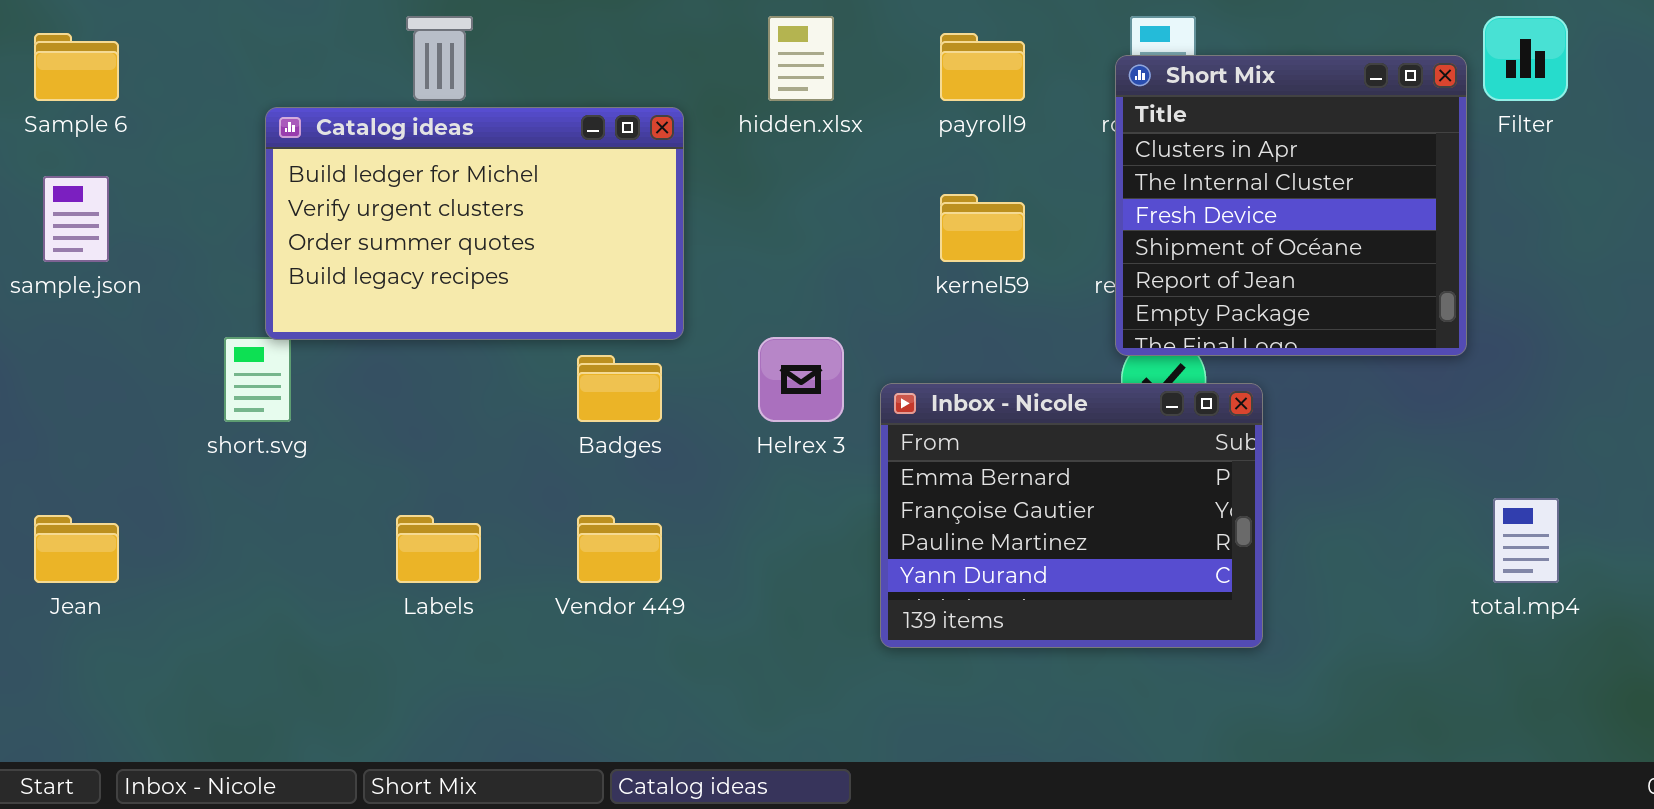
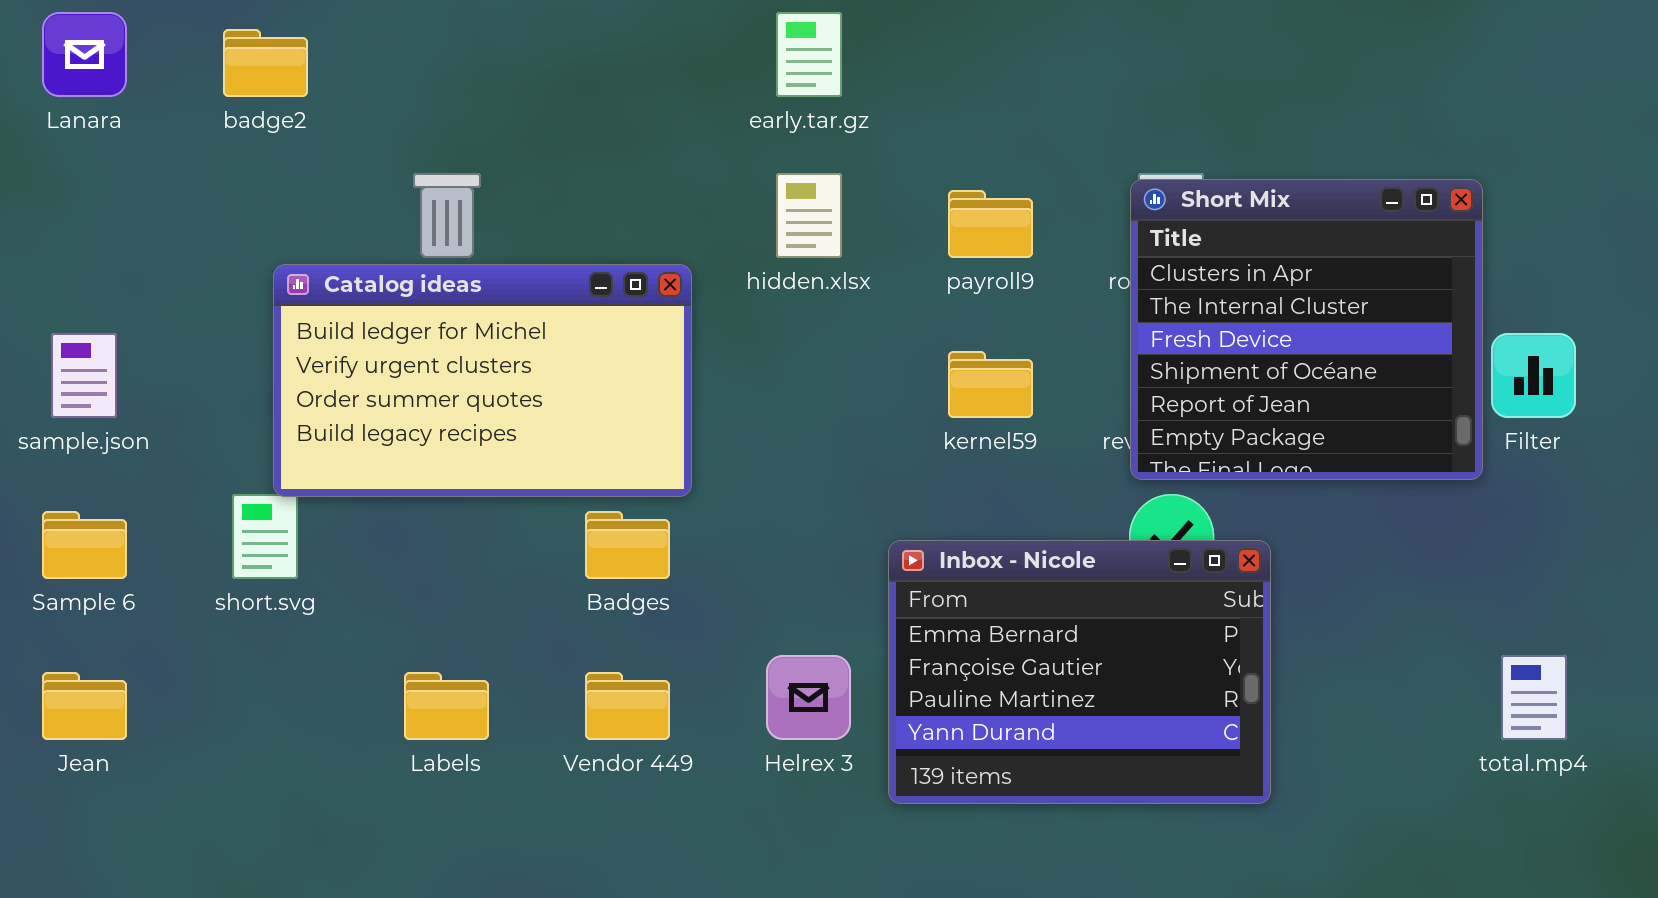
Filter: [1483,16,1568,101] -> [1491,333,1576,418], moved
Sample 6: [34,33,119,101] -> [42,511,127,579], moved
Short Mix: [1115,55,1467,356] -> [1130,179,1483,480], moved
Helrex 3: [758,337,844,422] -> [766,655,851,740], moved

